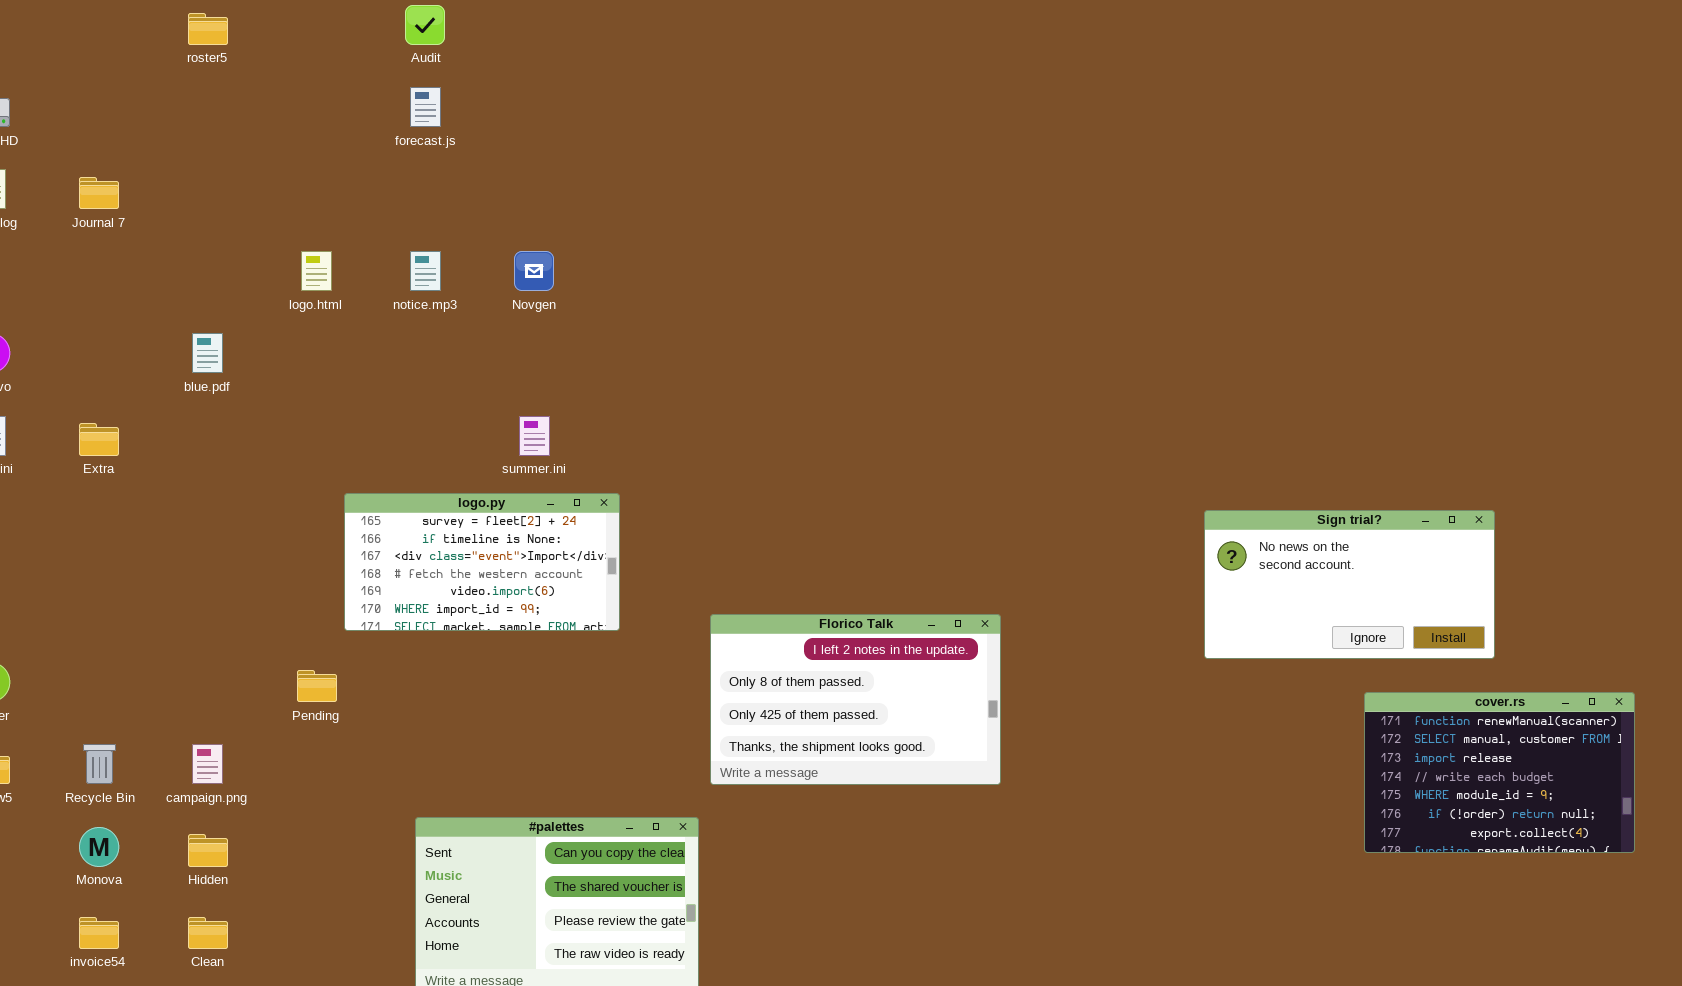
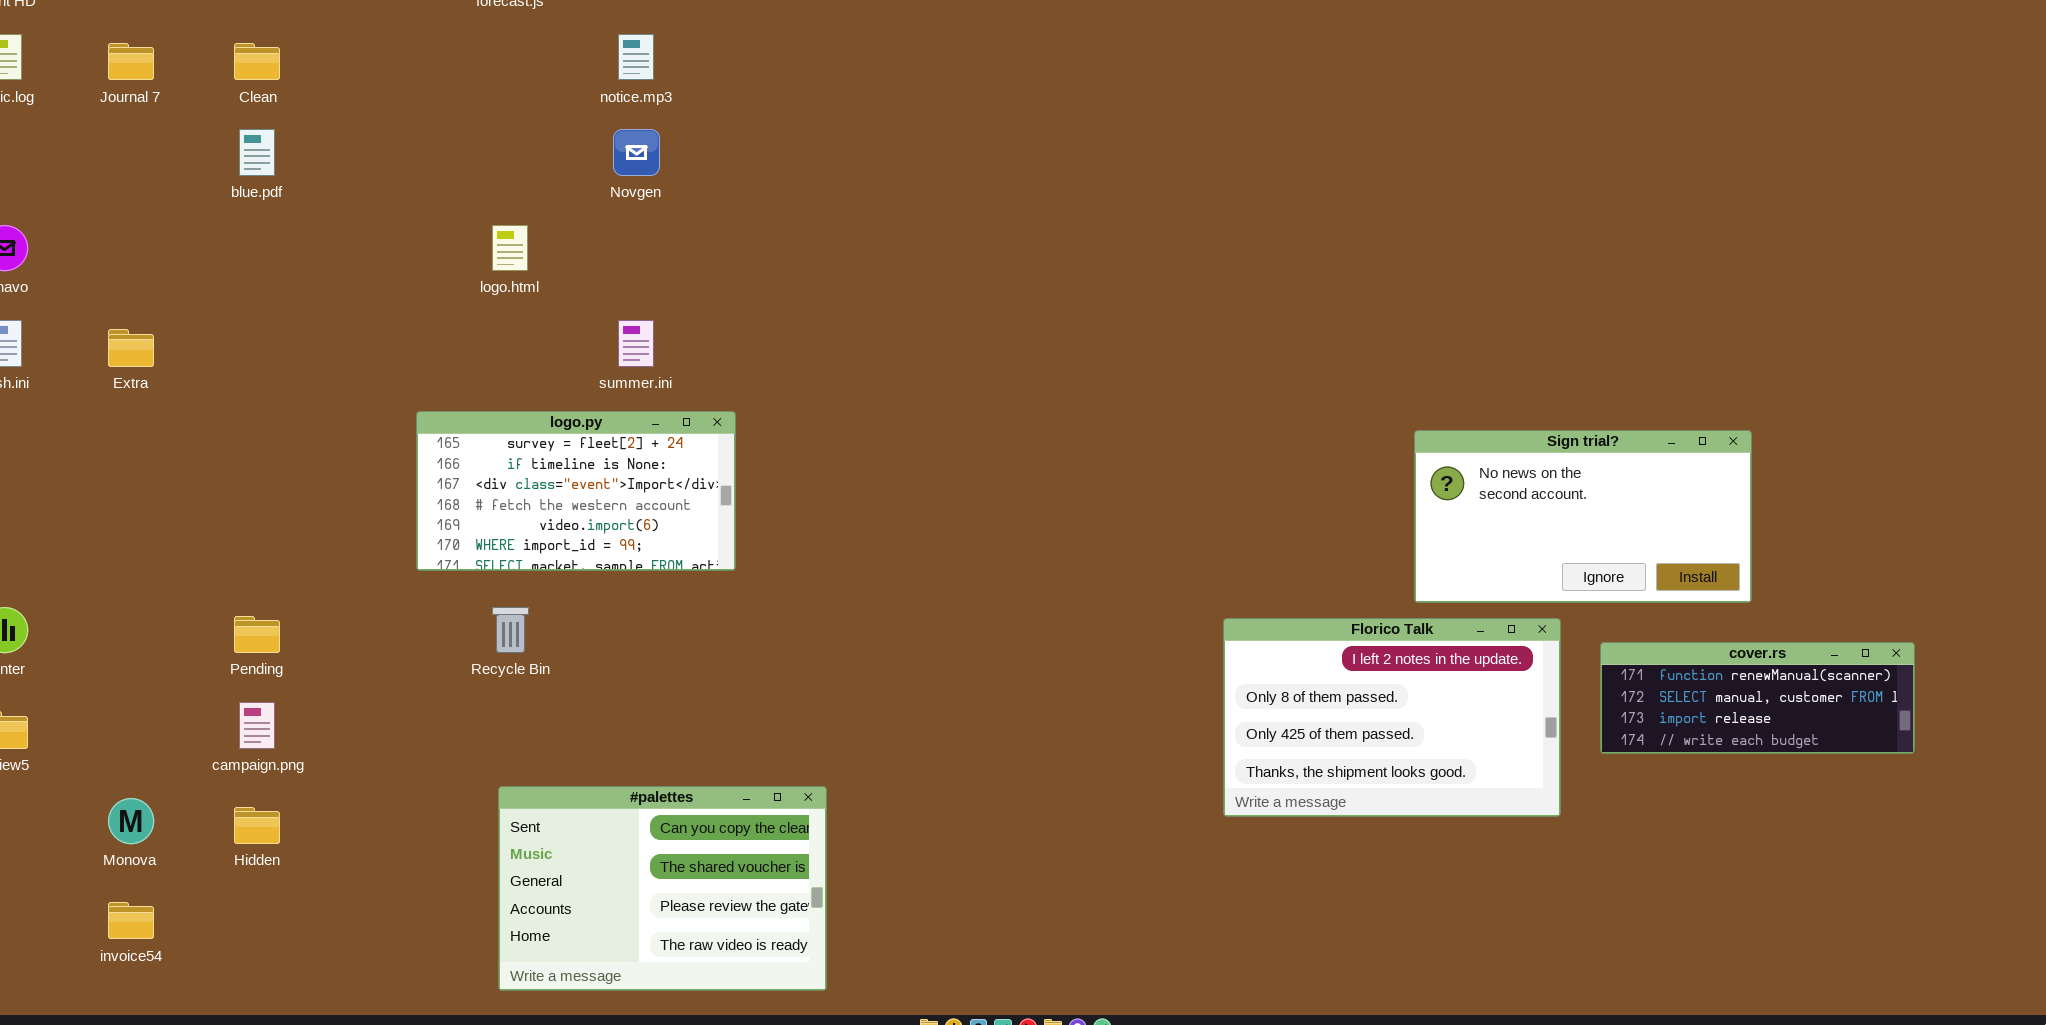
logo.html: [301,251,332,291] -> [492,225,528,271], moved
notice.mp3: [410,251,441,291] -> [618,34,654,80], moved
blue.pdf: [192,333,223,373] -> [239,129,275,176], moved
Florico Talk: [710,614,1001,785] -> [1223,618,1561,817], moved
Pending: [297,670,337,702] -> [234,616,280,653], moved
cover.rs: [1364,692,1635,853] -> [1600,642,1915,754], resized
Recycle Bin: [83,744,116,784] -> [492,607,529,653], moved
Clean: [188,917,228,949] -> [234,43,280,80], moved

